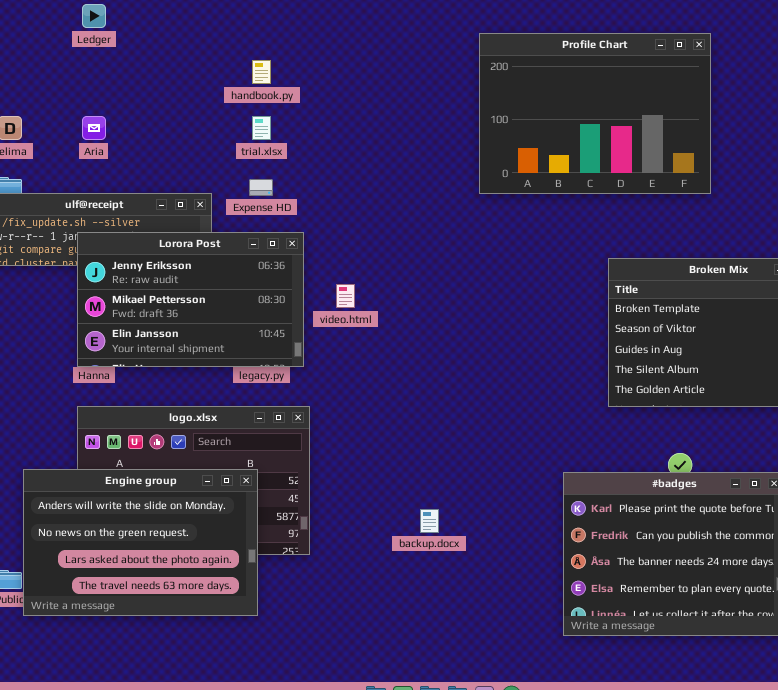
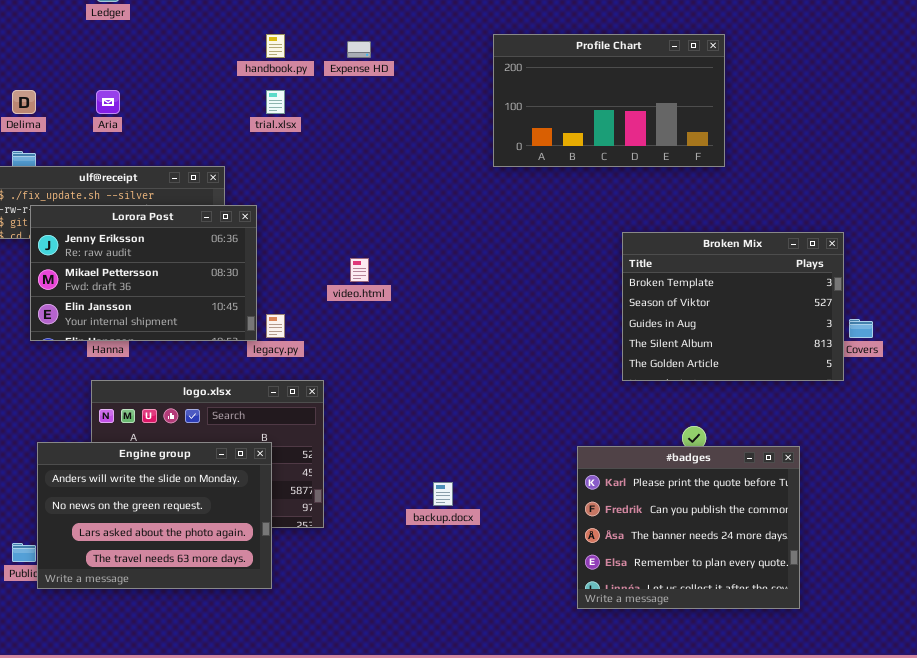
Profile Chart: [479,33,711,194] -> [493,34,725,167], resized
Expense HD: [249,179,273,196] -> [347,41,371,58], moved
Lorora Post: [77,232,304,367] -> [30,205,257,341], moved

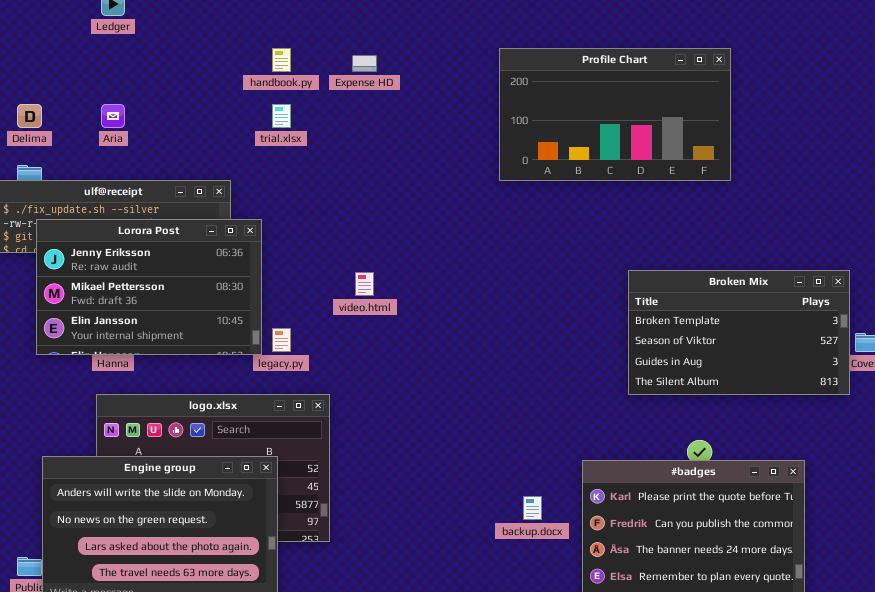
Broken Mix: [622,232,844,381] -> [628,270,850,395], resized
backup.docx: [433,482,453,506] -> [523,496,542,520], moved

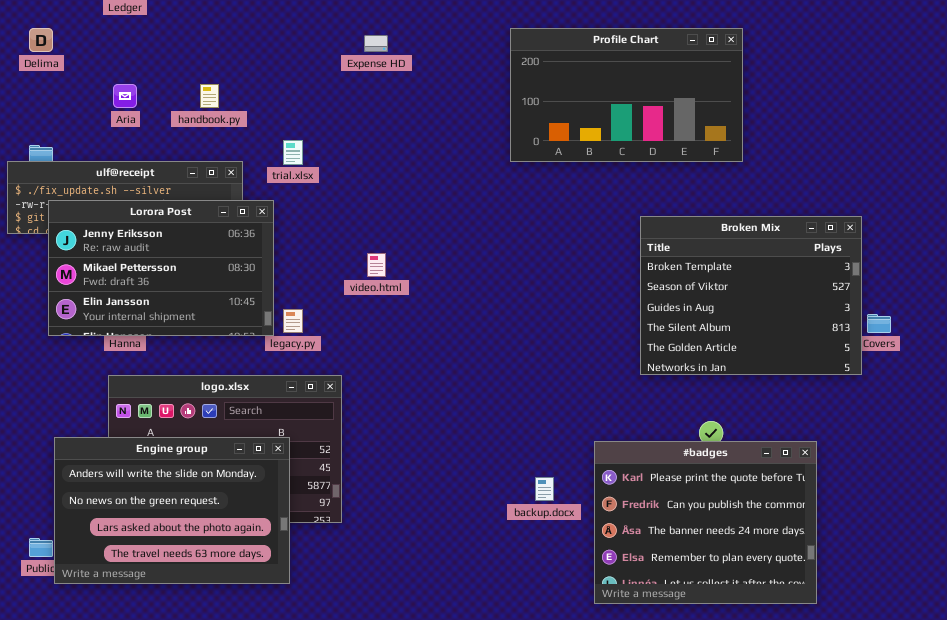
handbook.py: [272,48,291,72] -> [200,84,219,108], moved
Delima: [17,104,42,128] -> [29,28,53,52], moved
trial.xlsx: [272,104,291,128] -> [283,140,303,165], moved
Broken Mix: [628,270,850,395] -> [640,216,862,375], resized

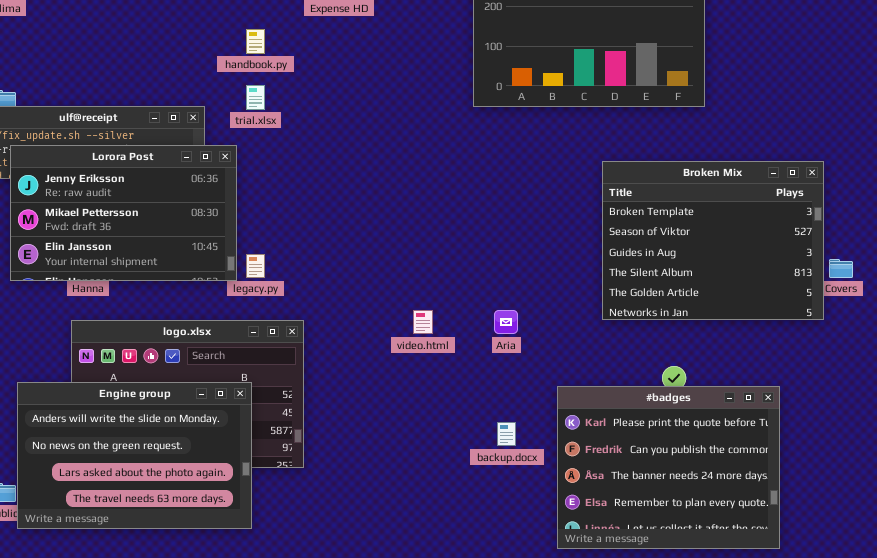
Aria: [113,84,137,108] -> [494,310,518,334], moved
handbook.py: [200,84,219,108] -> [246,29,265,54], moved
video.html: [367,253,386,277] -> [413,310,433,334], moved

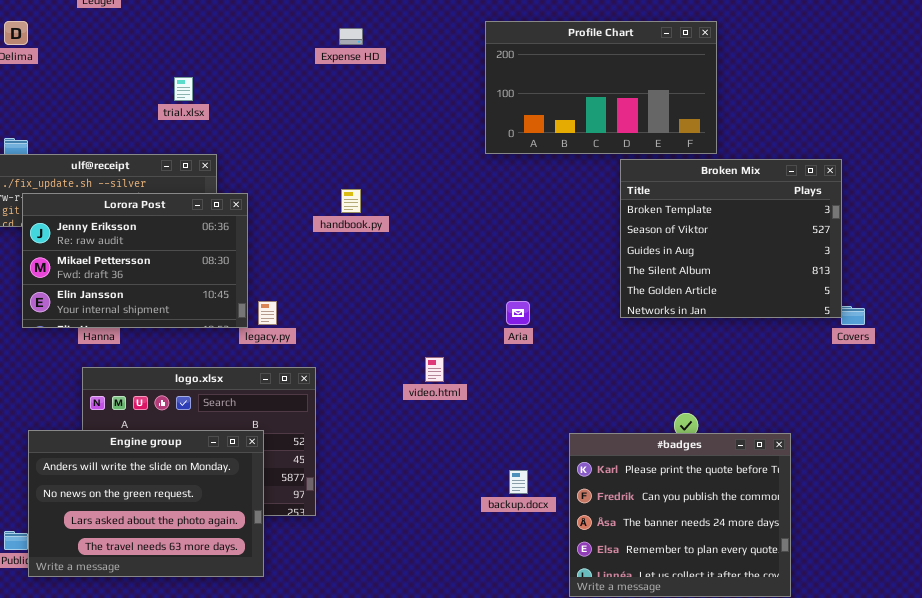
handbook.py: [246,29,265,54] -> [341,189,361,213], moved
trial.xlsx: [246,85,265,110] -> [174,77,193,101], moved
Broken Mix: [602,161,824,320] -> [620,159,842,318], moved
Aria: [494,310,518,334] -> [506,301,530,325], moved

